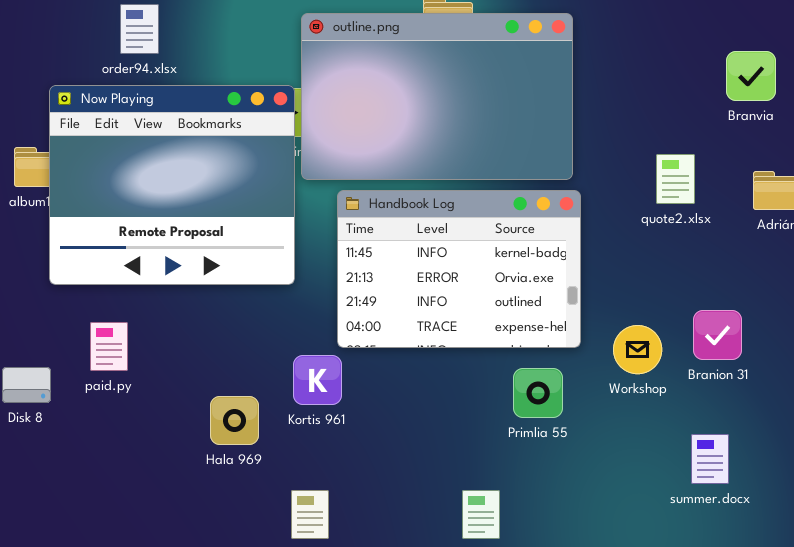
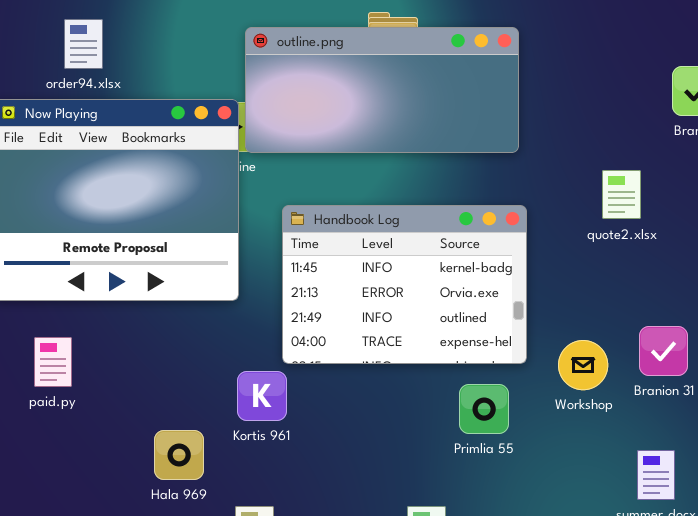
outline.png: [301,13,573,180] -> [245,27,519,153], resized
Hala 969: [210,396,259,445] -> [154,430,204,480], moved

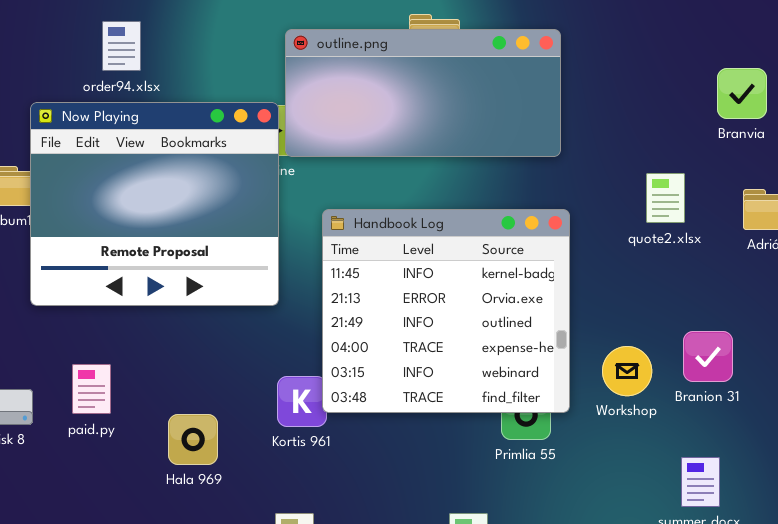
Handbook Log: [282,205,527,364] -> [322,209,570,413], resized
paid.py: [34,337,72,387] -> [72,364,111,414], moved
Hala 969: [154,430,204,480] -> [168,414,218,465], moved

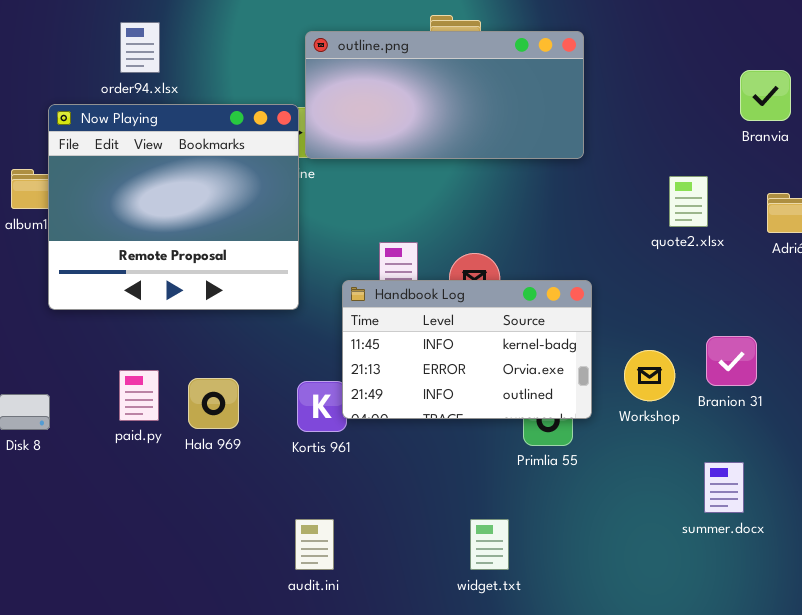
Handbook Log: [322,209,570,413] -> [342,280,592,419], resized
paid.py: [72,364,111,414] -> [119,370,159,421], moved
Hala 969: [168,414,218,465] -> [188,378,239,429], moved

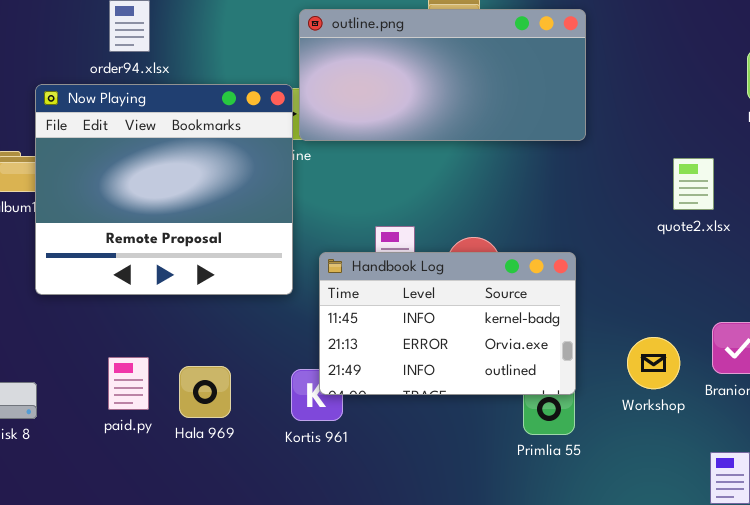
Handbook Log: [342,280,592,419] -> [319,252,576,395], moved

